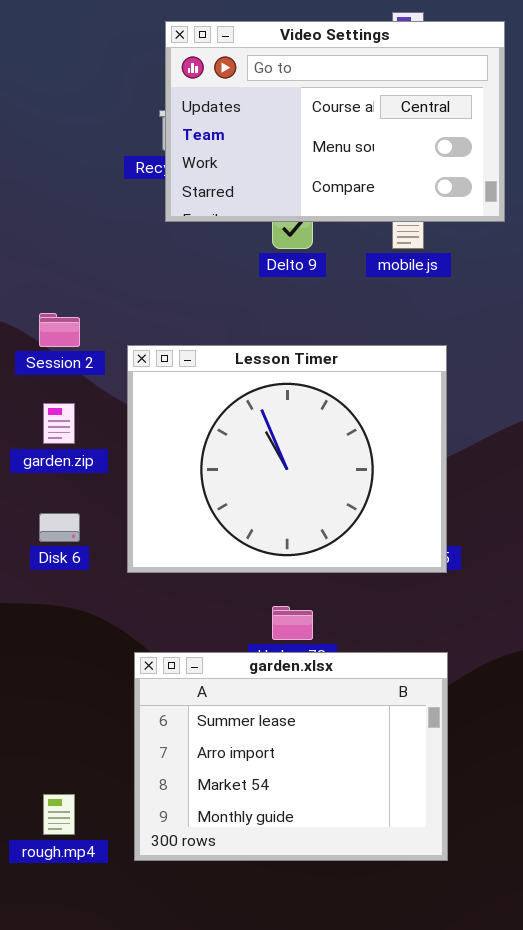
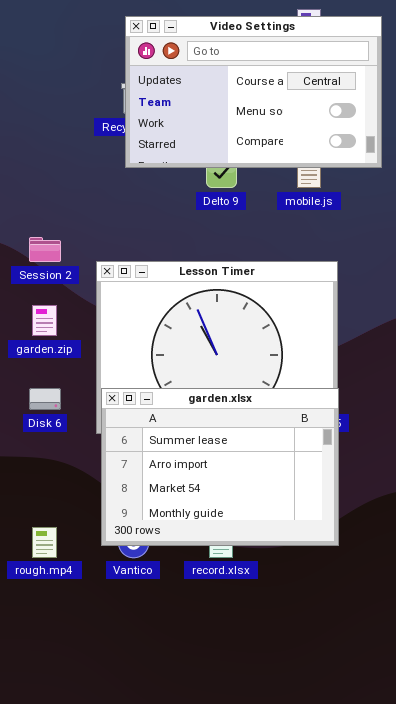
garden.xlsx: [134,652,448,861] -> [101,388,339,546], moved
rough.mp4: [43,794,75,835] -> [32,527,57,558], moved

